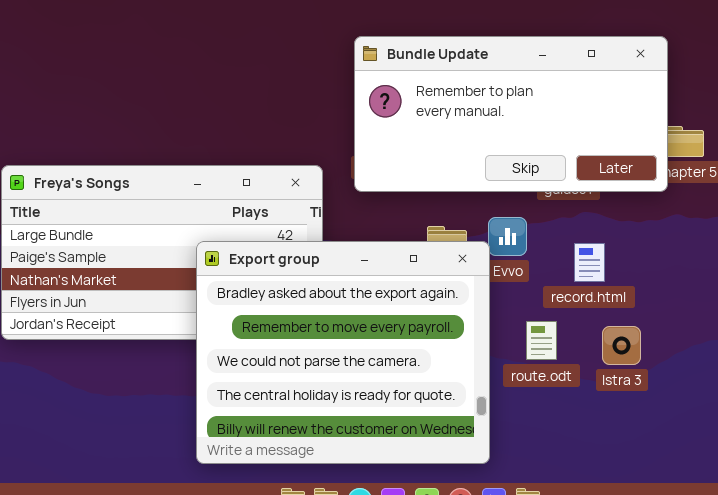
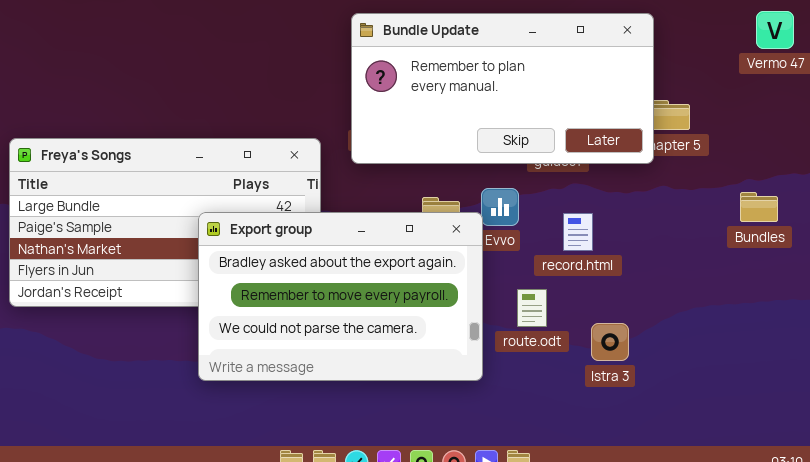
Export group: [196,241,490,464] -> [198,212,483,381], resized
Istra 3: [602,326,641,365] -> [591,323,629,361], moved

